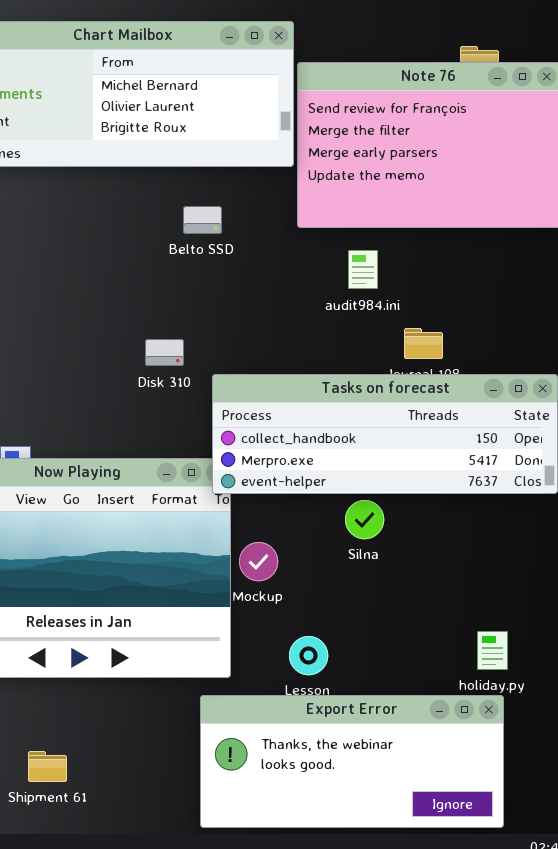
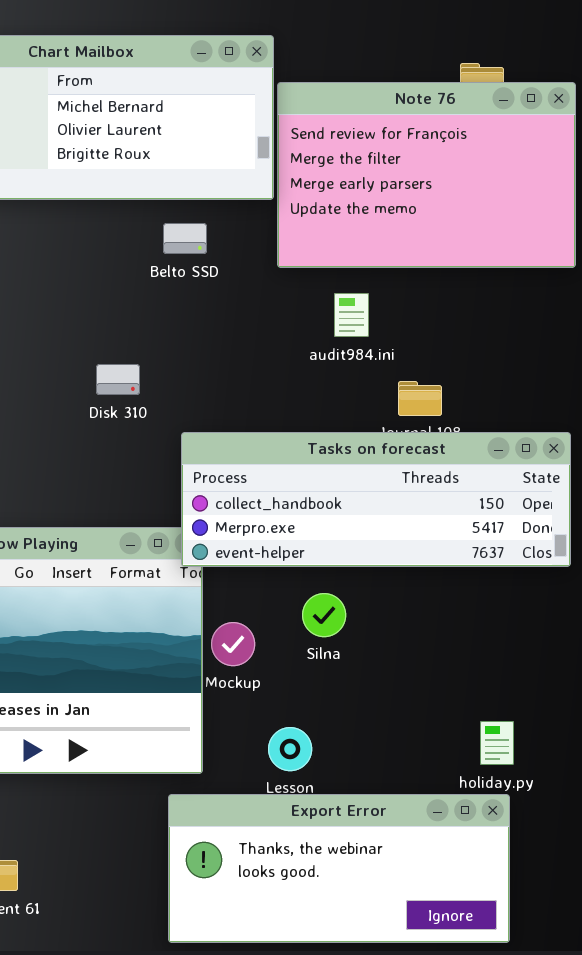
Belto SSD: [183,206,222,234] -> [163,223,207,254], moved
Disk 310: [145,339,184,366] -> [96,364,140,395], moved
Silna: [345,500,384,539] -> [302,593,346,637], moved

